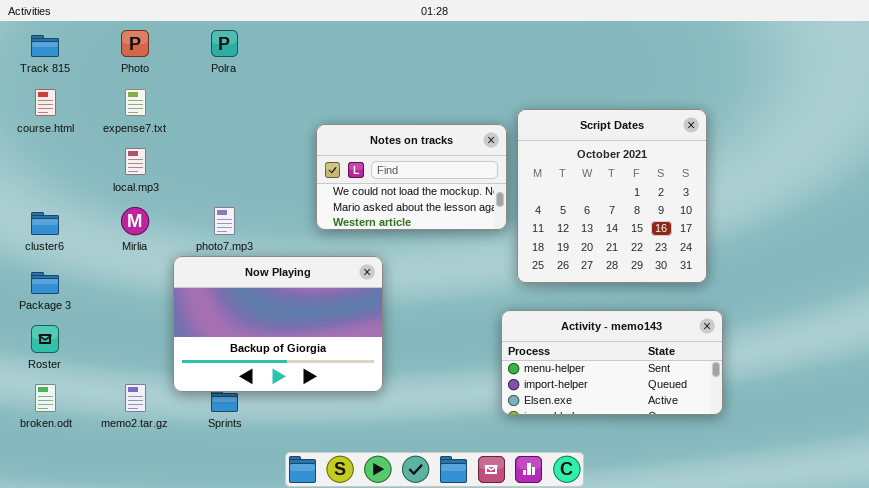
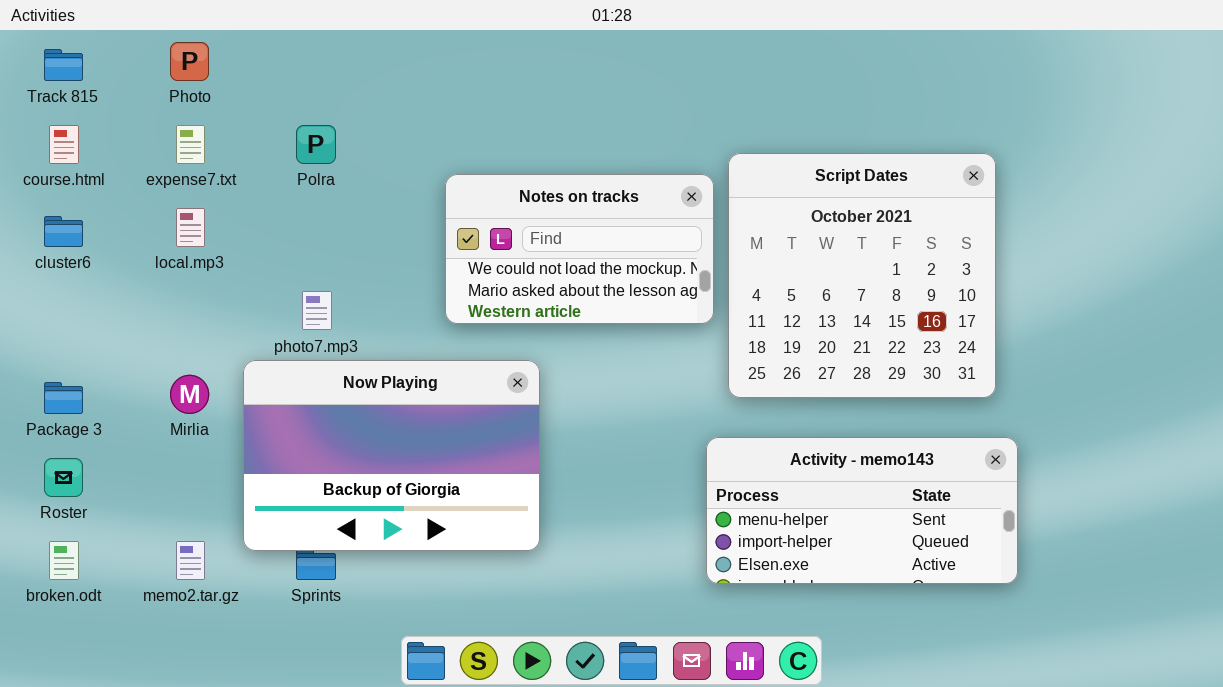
Polra: [211,30,238,57] -> [296,125,336,164], moved
Mirlia: [121,207,149,235] -> [170,375,209,414], moved
cluster6: [31,212,59,235] -> [44,216,83,247], moved

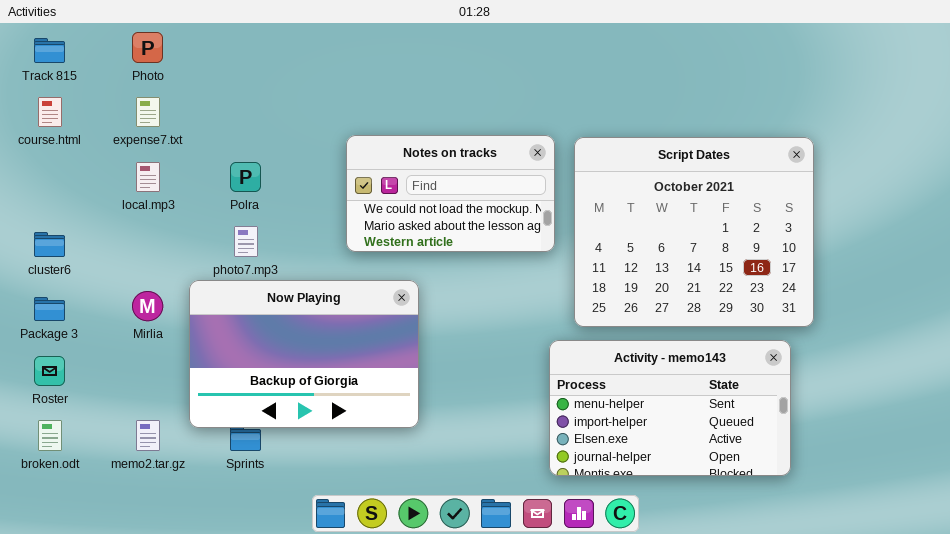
Polra: [296,125,336,164] -> [230,162,261,192], moved
Script Dates: [728,153,996,398] -> [574,137,814,327], moved, resized
cluster6: [44,216,83,247] -> [34,232,65,257], moved
Activity - memo143: [706,437,1018,584] -> [549,340,791,476], resized

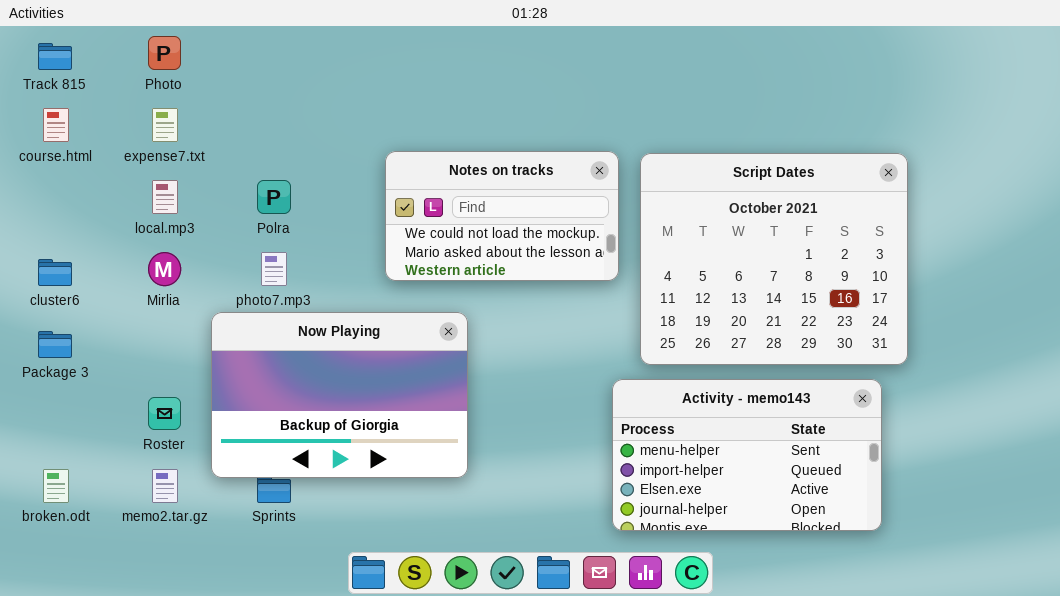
Mirlia: [132,291,163,321] -> [148,252,181,286], moved
Roster: [34,356,65,386] -> [148,397,181,430], moved

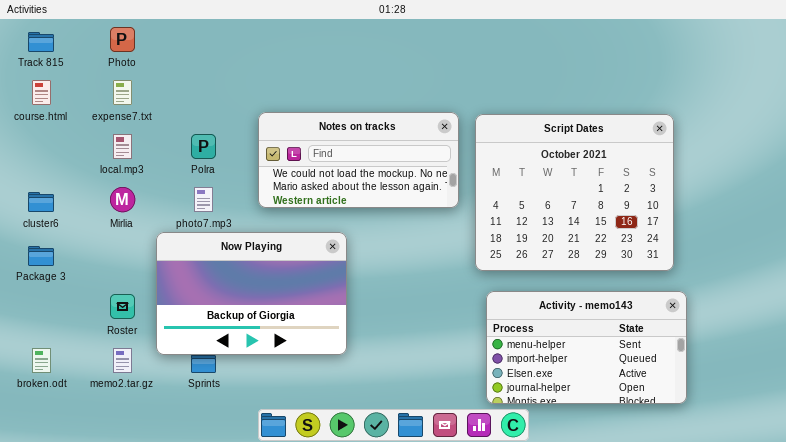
Notes on tracks: [385,151,619,281] -> [258,112,459,208], resized
Activity - memo143: [612,379,882,531] -> [486,291,687,404], moved

